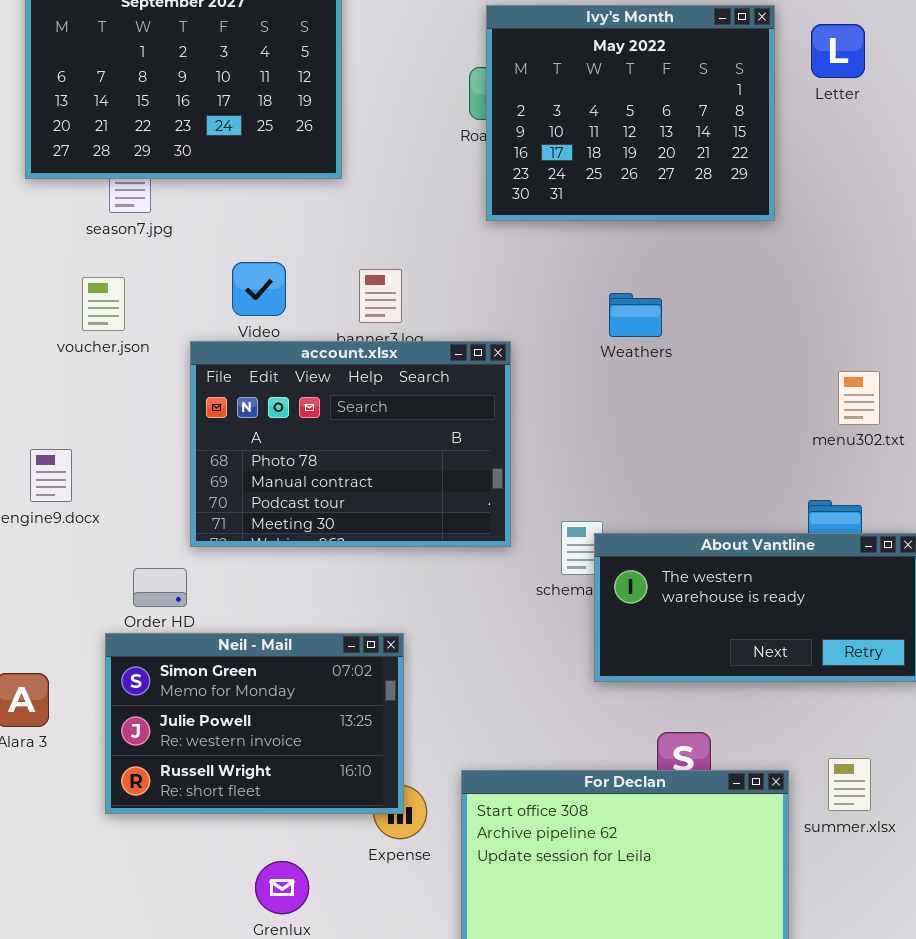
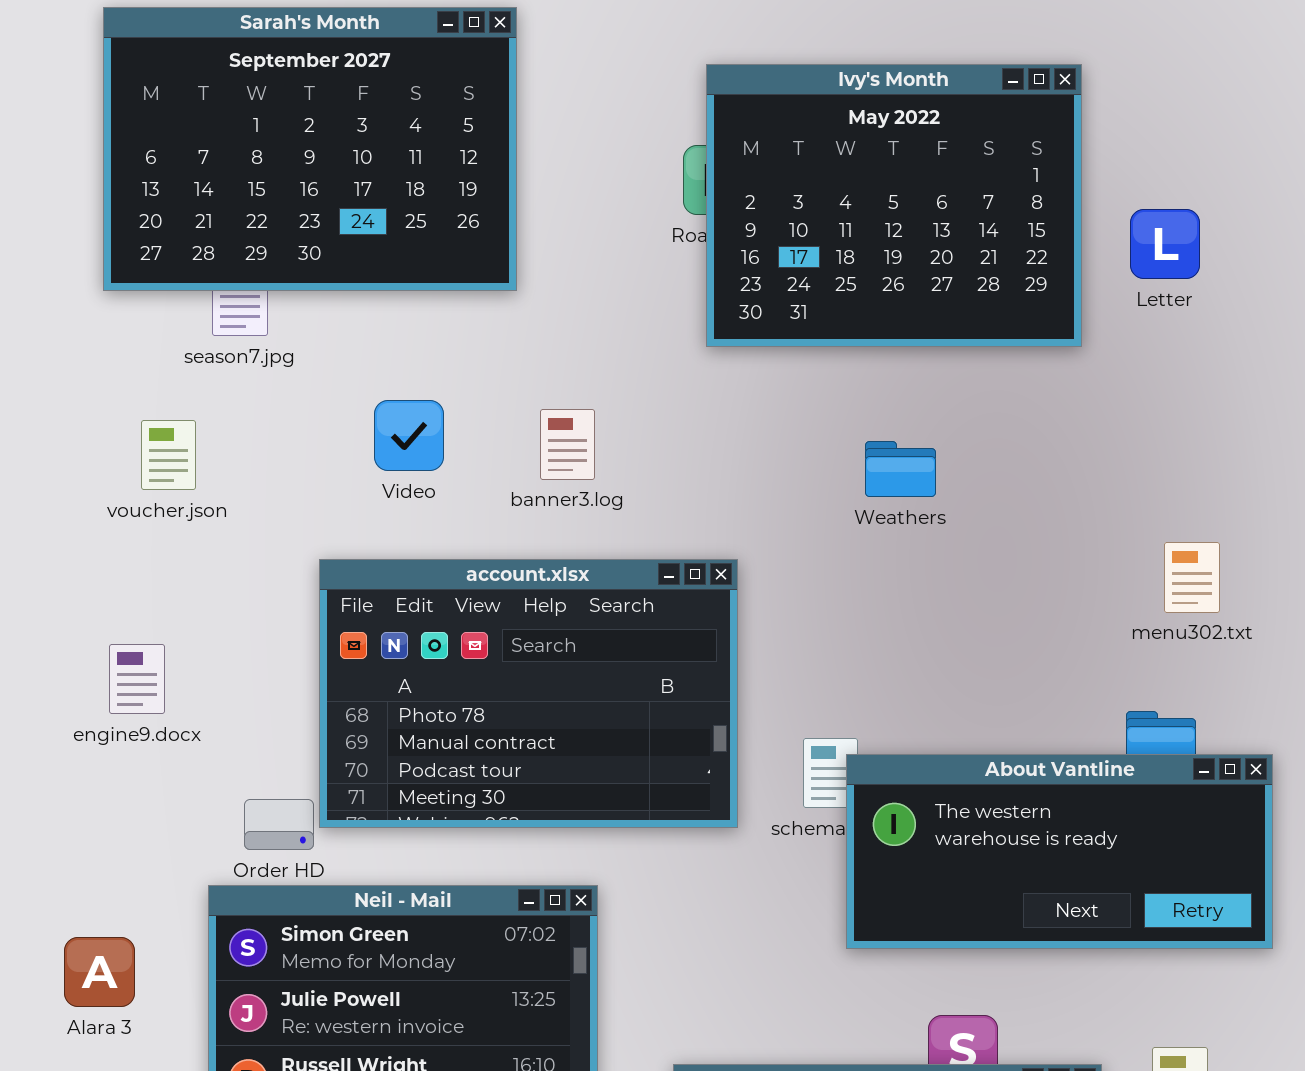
Letter: [811,24,865,78] -> [1130,209,1200,279], moved
voucher.json: [82,277,125,331] -> [141,420,196,490], moved
account.xlsx: [190,341,511,547] -> [319,559,738,828], moved

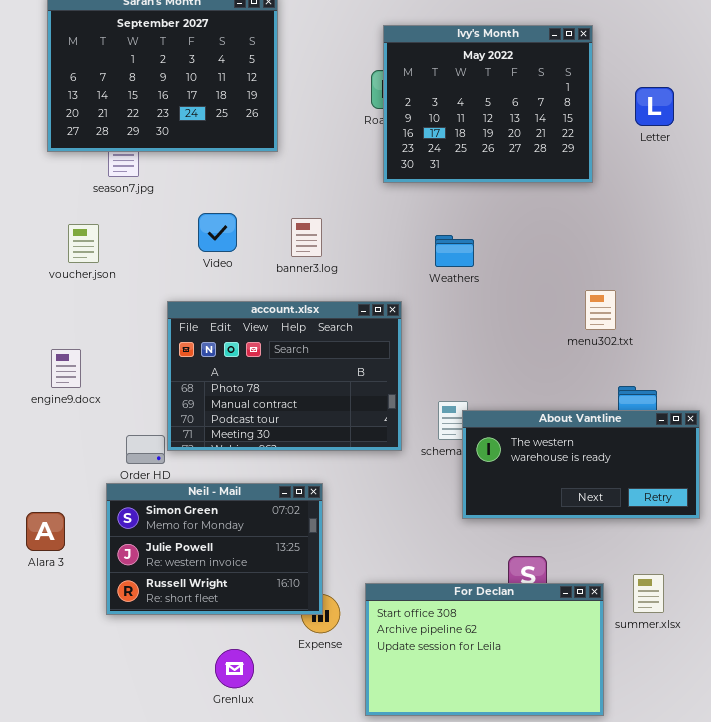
Letter: [1130,209,1200,279] -> [635,87,674,126], moved
Weathers: [865,441,936,497] -> [435,235,474,267], moved
menu302.txt: [1164,542,1220,613] -> [585,290,616,330], moved

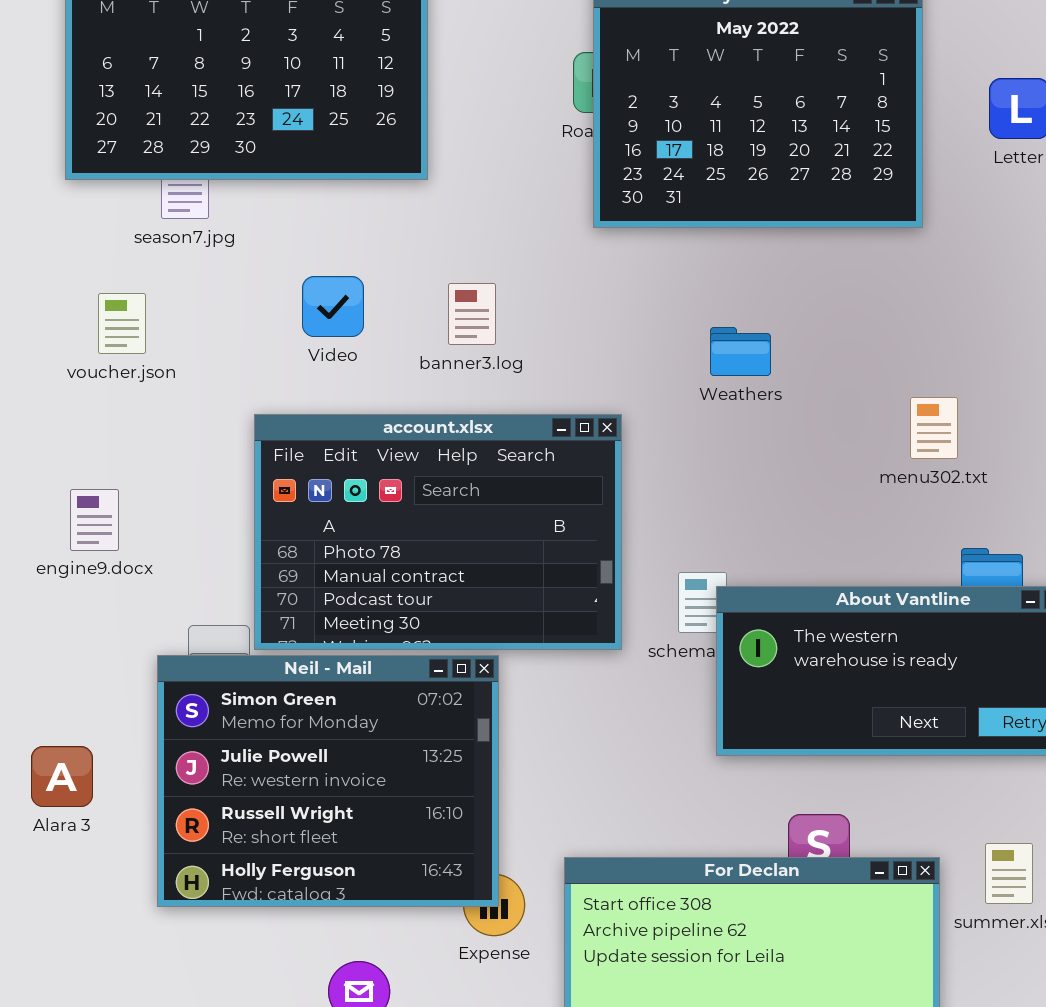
Weathers: [435,235,474,267] -> [710,327,771,376], moved
Neil - Mail: [106,483,323,615] -> [157,655,499,907], resized

